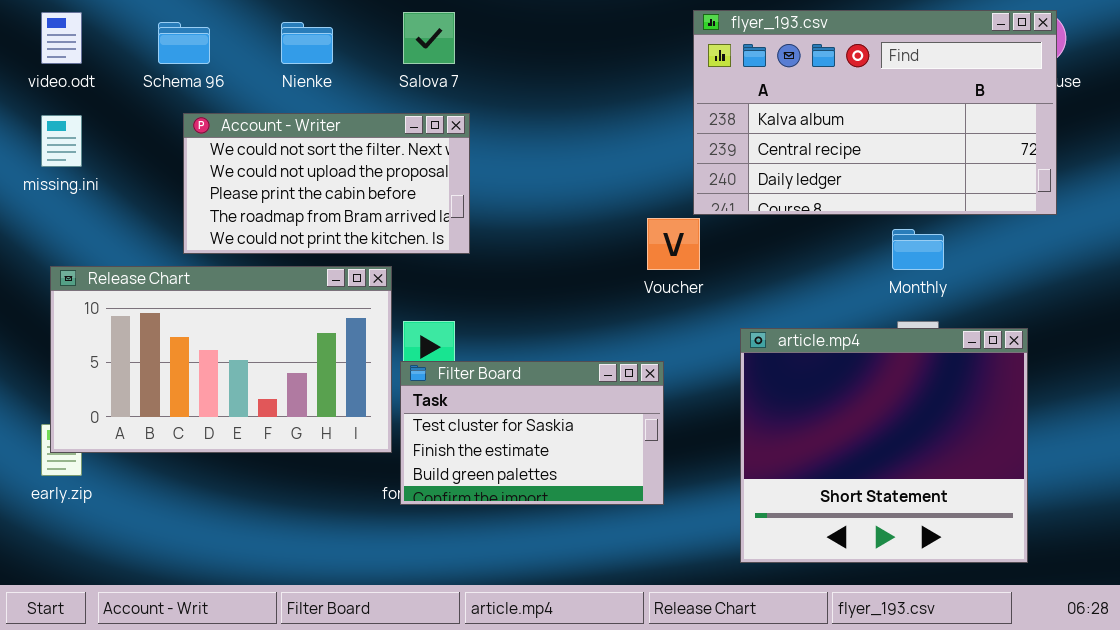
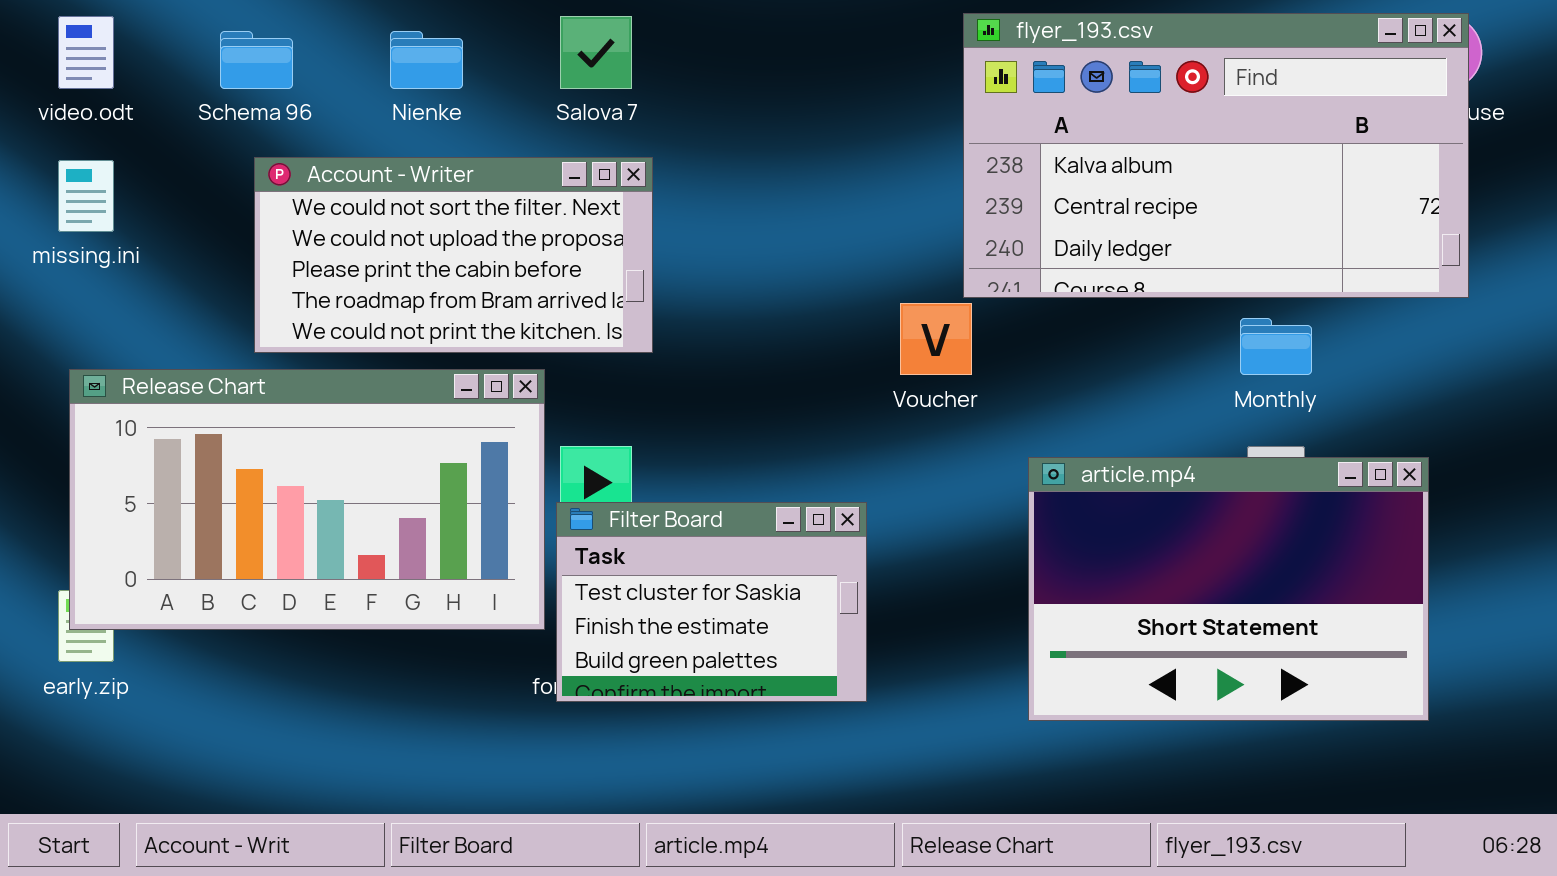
article.mp4: [740,328,1028,563] -> [1028,457,1429,721], resized
Filter Board: [400,361,664,505] -> [556,502,867,702], resized

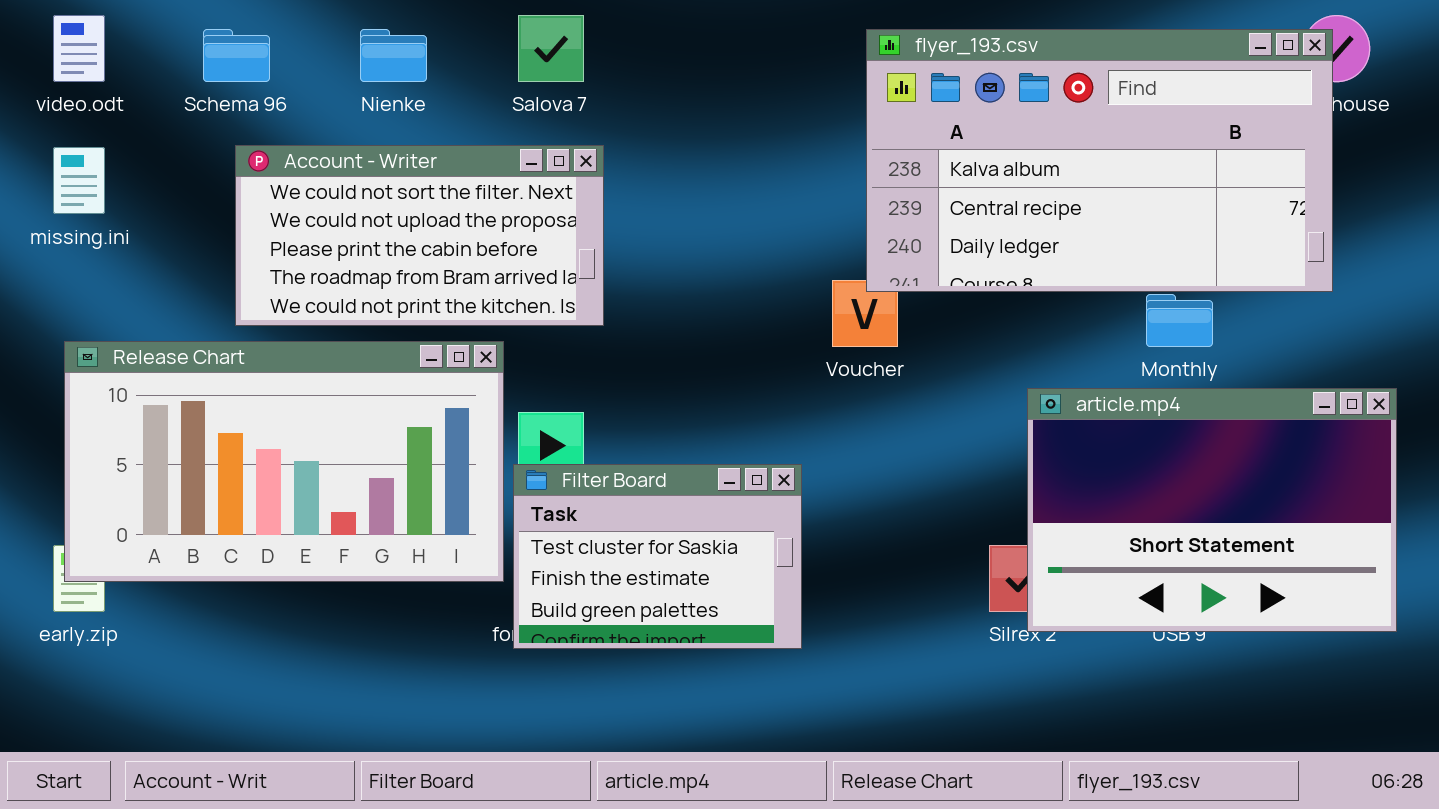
flyer_193.csv: [963,13,1469,298] -> [866,29,1333,292], moved
article.mp4: [1028,457,1429,721] -> [1027,388,1397,632], moved

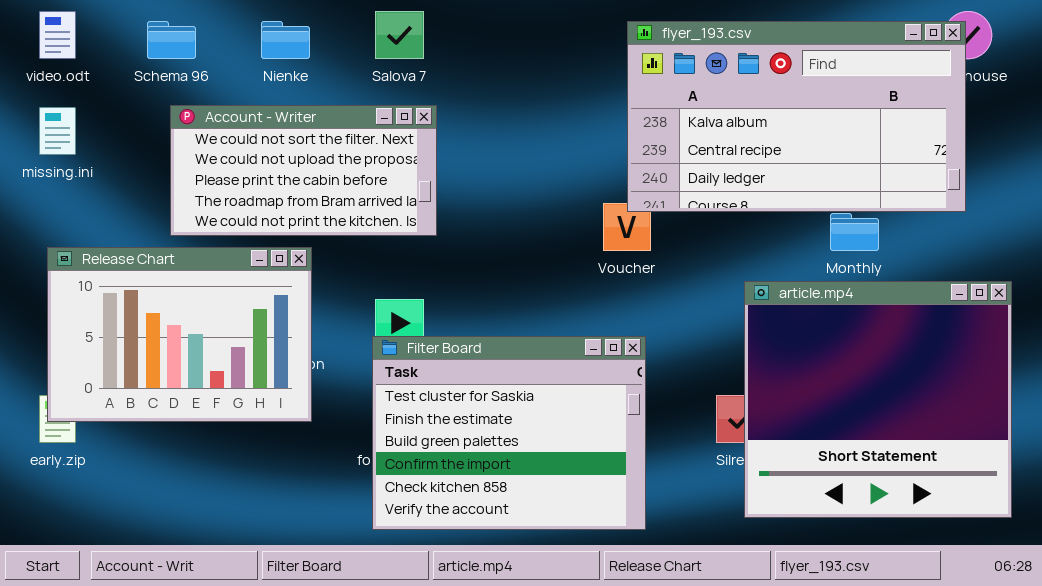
Release Chart: [64,341,504,582] -> [47,247,312,422], resized
article.mp4: [1027,388,1397,632] -> [744,281,1012,518], resized
Filter Board: [513,464,802,649] -> [372,336,646,530], resized

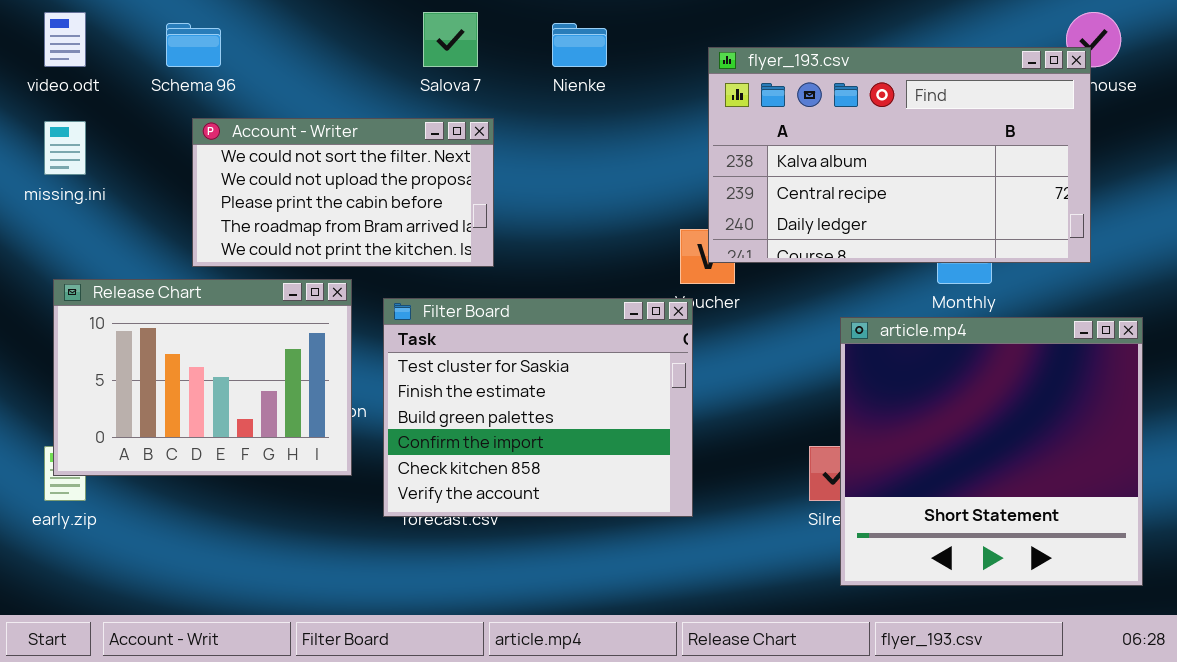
Nienke: [261,21,310,59] -> [552,23,607,67], moved
flyer_193.csv: [627,21,966,212] -> [708,47,1091,263], moved
Filter Board: [372,336,646,530] -> [383,298,693,517], moved

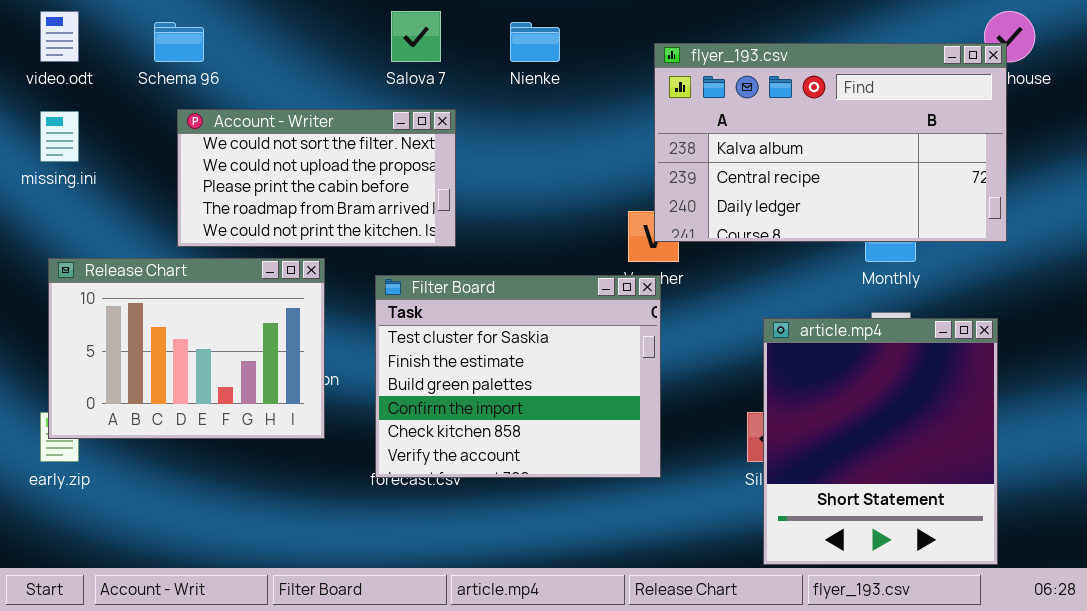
Filter Board: [383,298,693,517] -> [375,275,661,478], moved
article.mp4: [840,317,1143,586] -> [763,318,998,565], moved, resized

